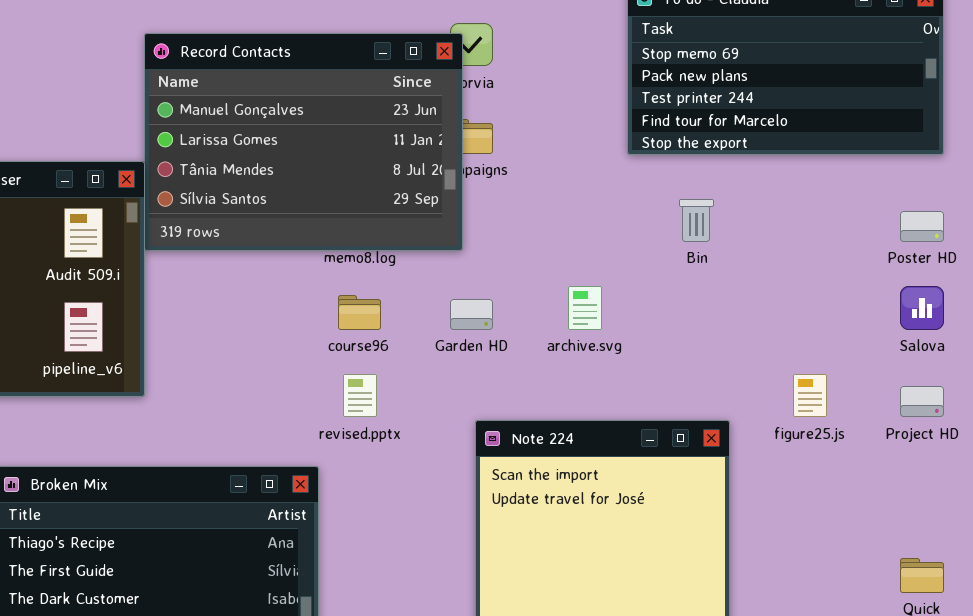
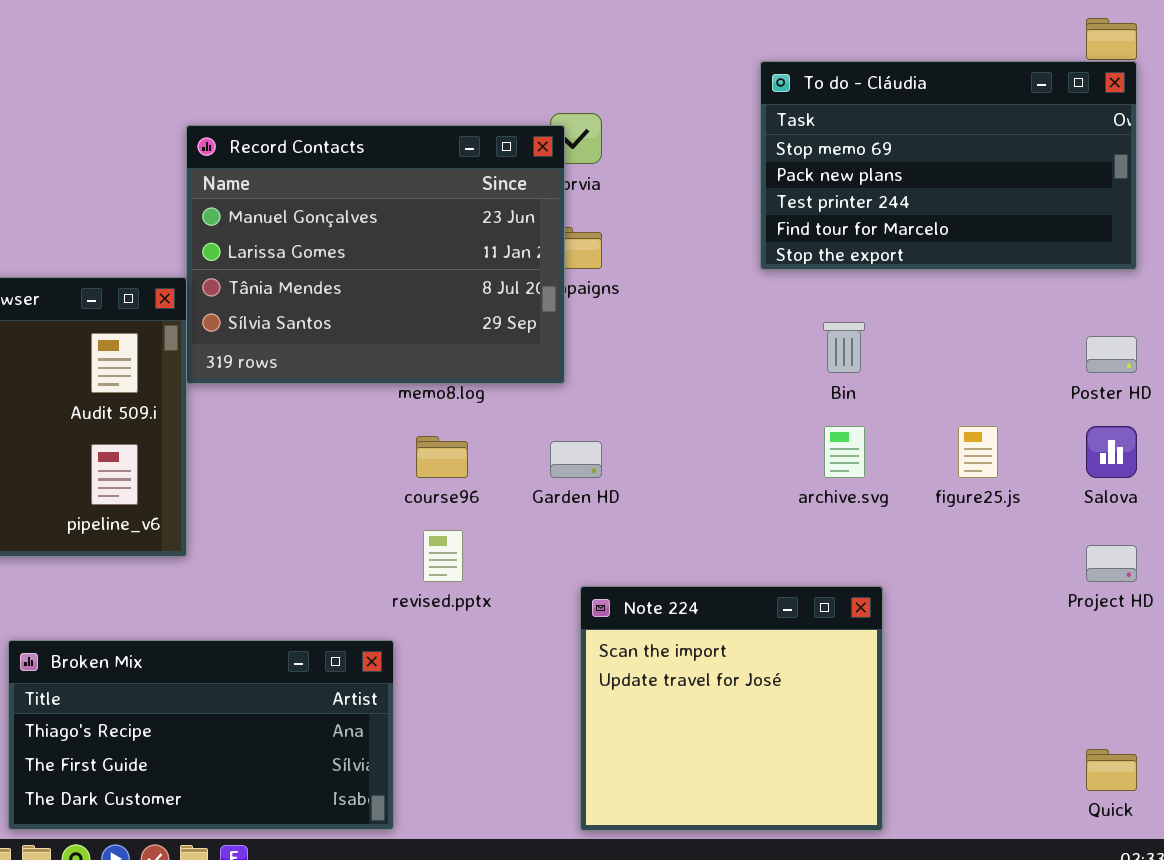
archive.svg: [568,286,602,330] -> [824,426,865,478], moved
figure25.js: [793,374,827,417] -> [958,426,998,478], moved

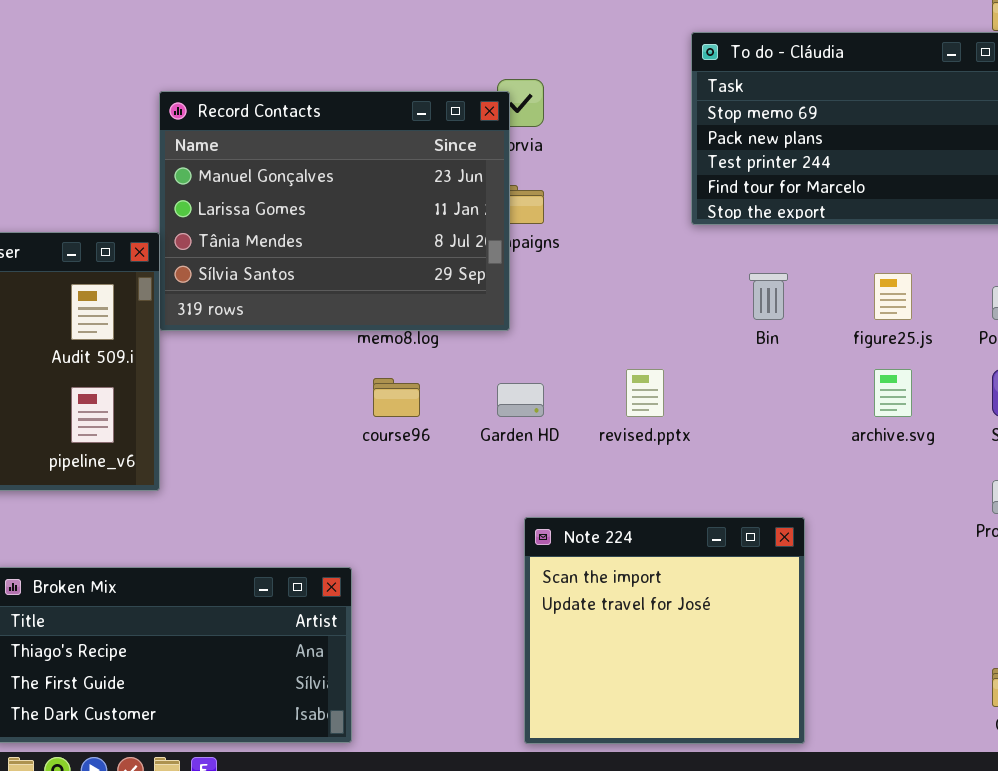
archive.svg: [824,426,865,478] -> [874,369,912,417], moved
figure25.js: [958,426,998,478] -> [874,273,912,320], moved
revised.pptx: [423,530,463,582] -> [626,369,664,417], moved

